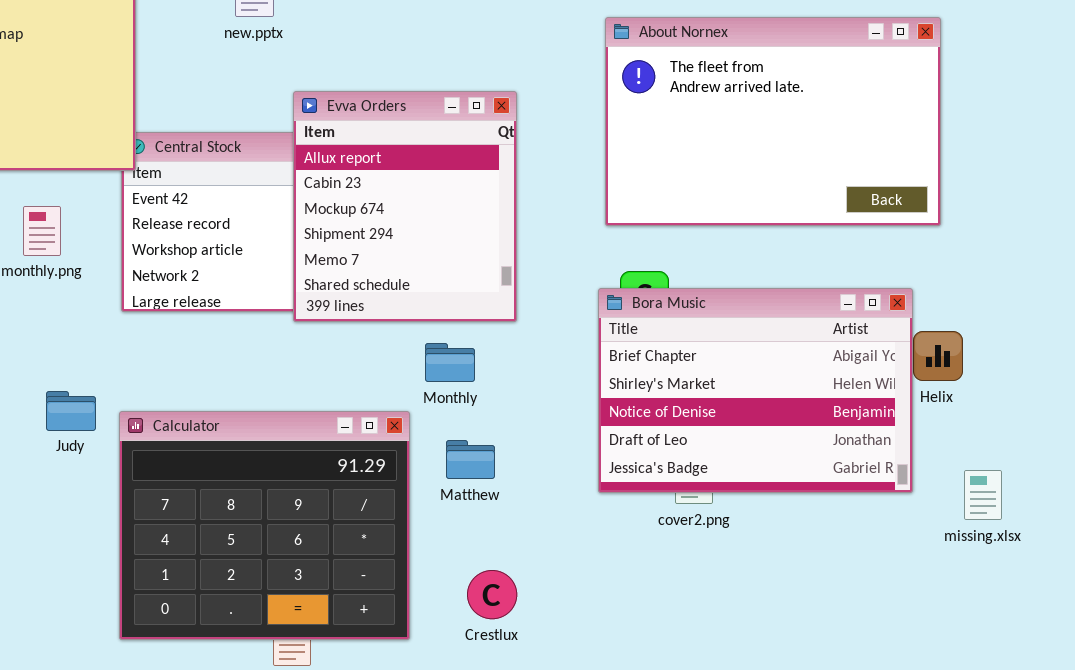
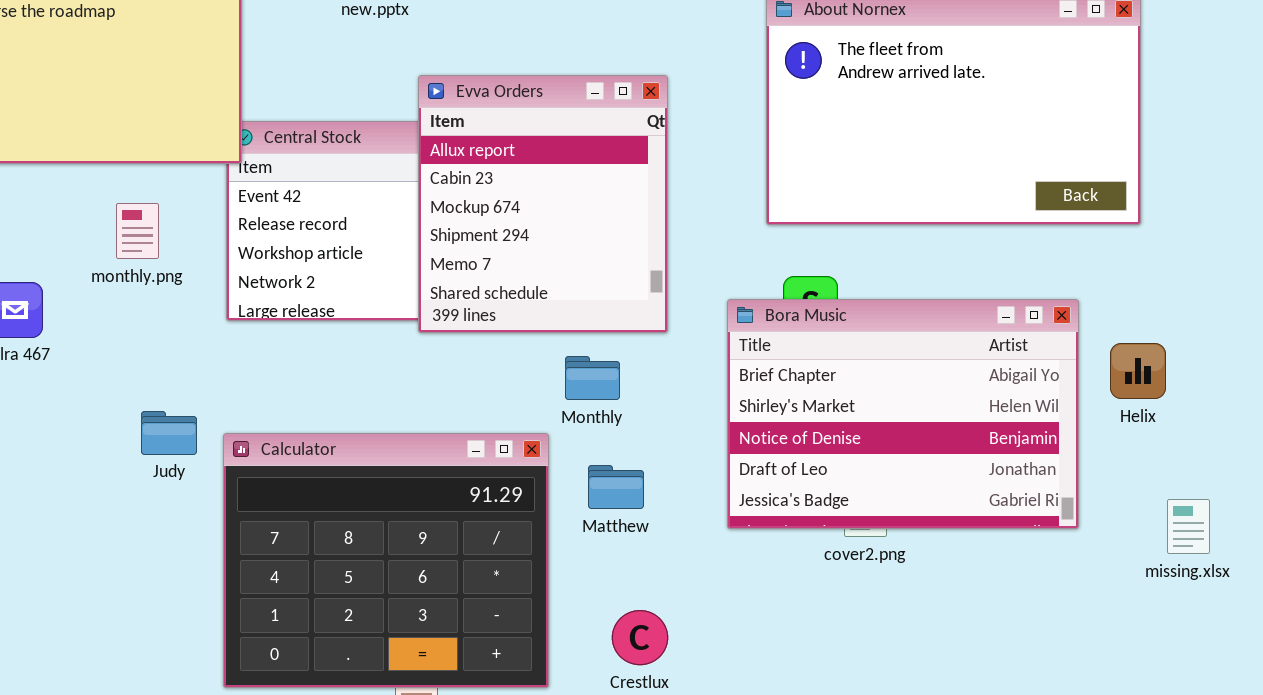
Bora Music: [598,288,913,493] -> [727,299,1079,529], moved

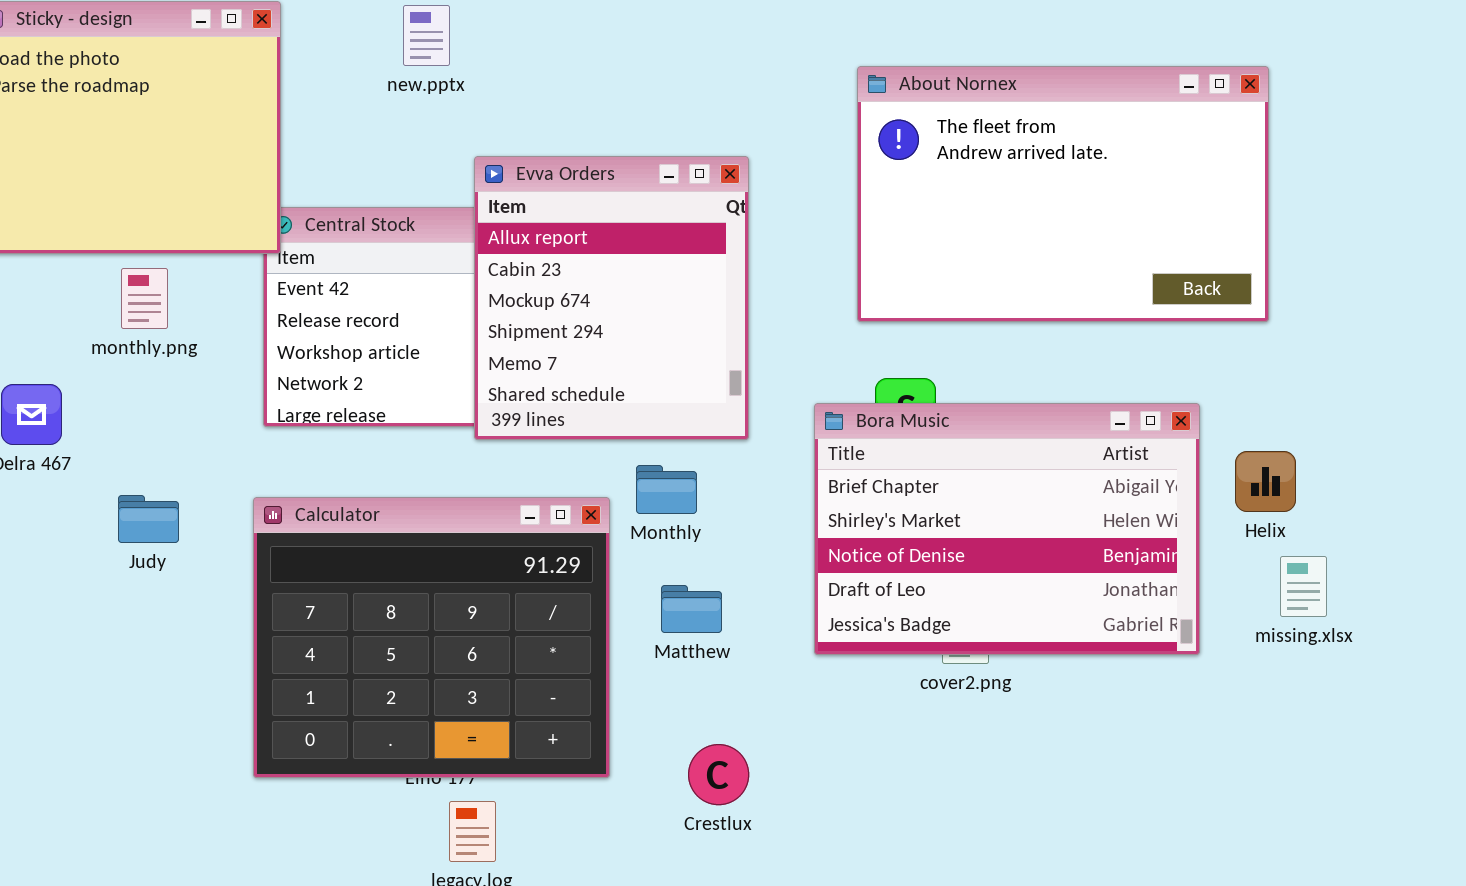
monthly.png: [116,203,159,259] -> [121,268,168,329], moved
Judy: [141,411,197,455] -> [118,495,179,543], moved
Calculator: [223,433,549,688] -> [253,497,610,778], moved
missing.xlsx: [1167,499,1210,554] -> [1280,556,1327,617], moved

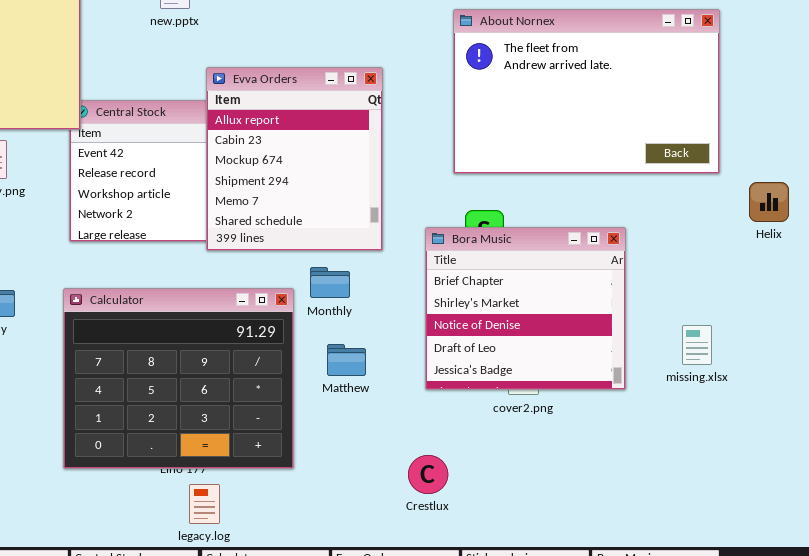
Bora Music: [814,403,1200,655] -> [425,227,626,390], resized
Helix: [1235,451,1296,512] -> [749,182,789,222], moved
missing.xlsx: [1280,556,1327,617] -> [682,325,712,365], moved
Crestlux: [688,744,749,805] -> [408,455,448,494], moved

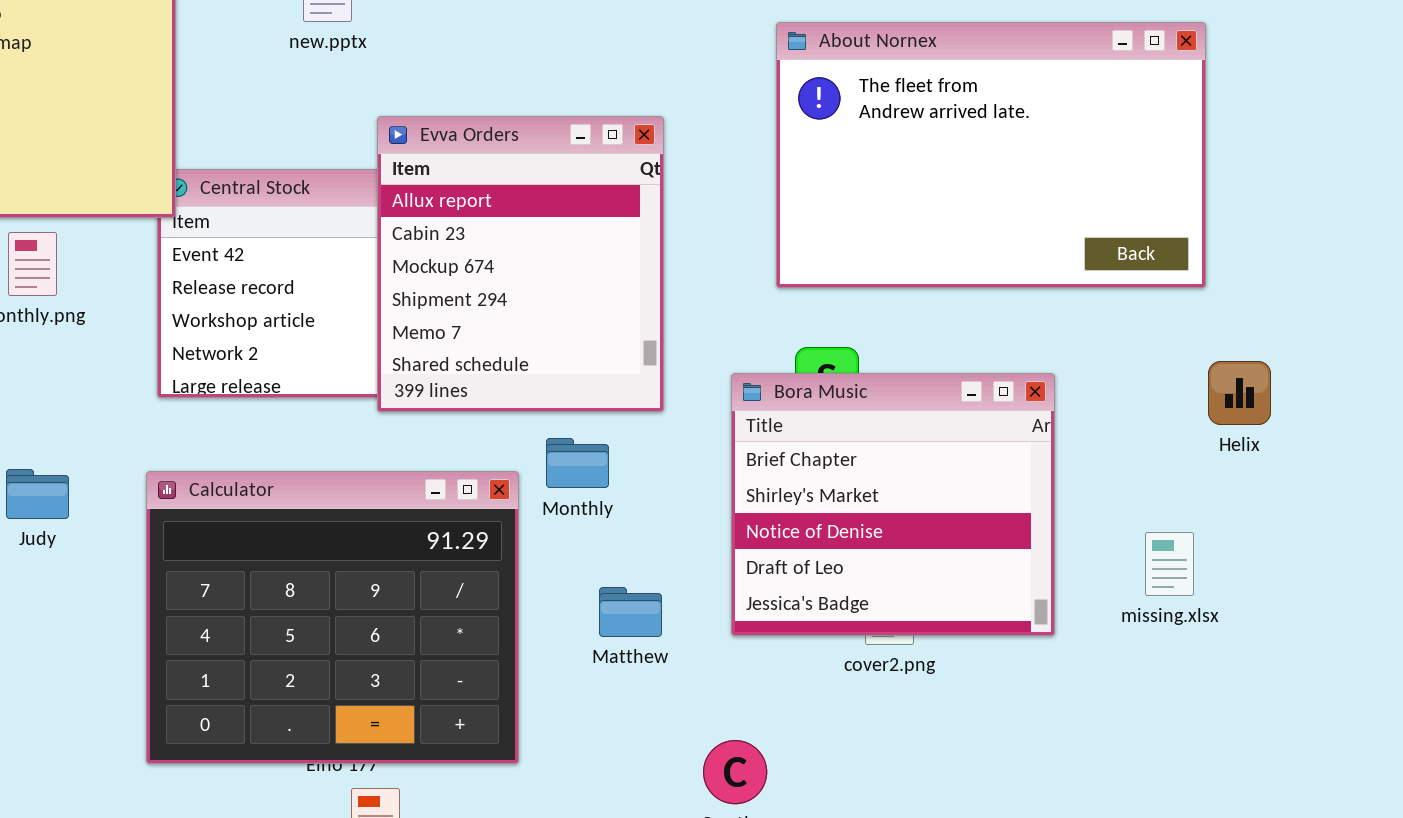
Helix: [749,182,789,222] -> [1208,361,1271,425], moved
Matthew: [327,344,366,376] -> [599,587,662,637], moved

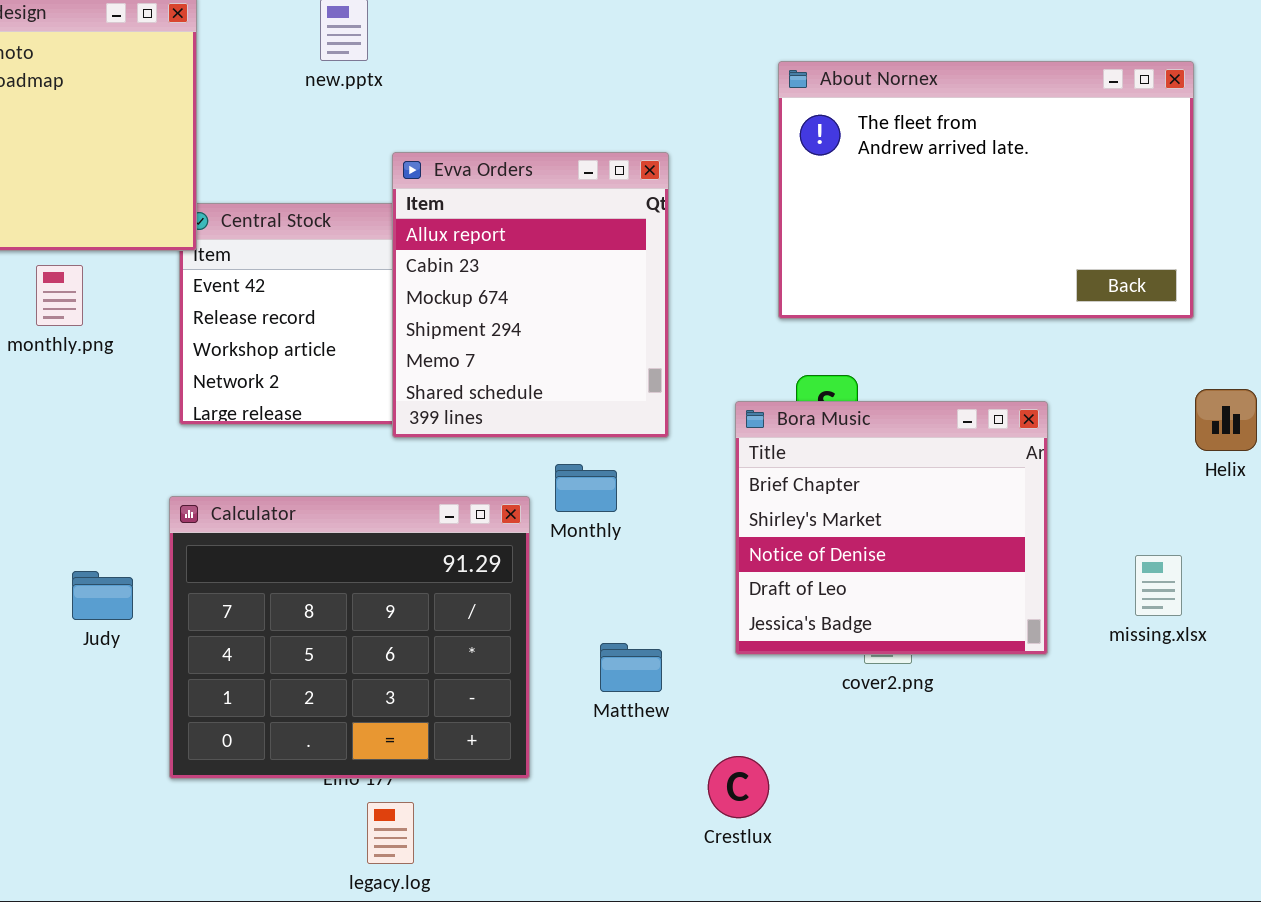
Judy: [6,469,69,519] -> [72,571,133,620], moved
Matthew: [599,587,662,637] -> [600,643,662,692], moved

